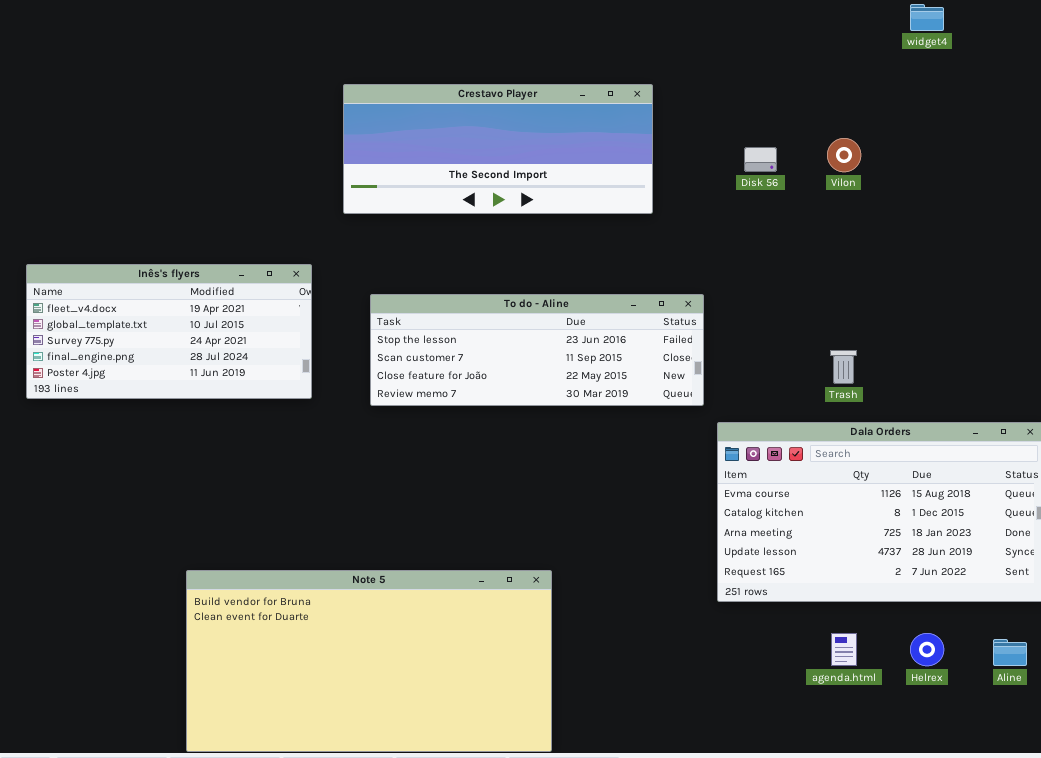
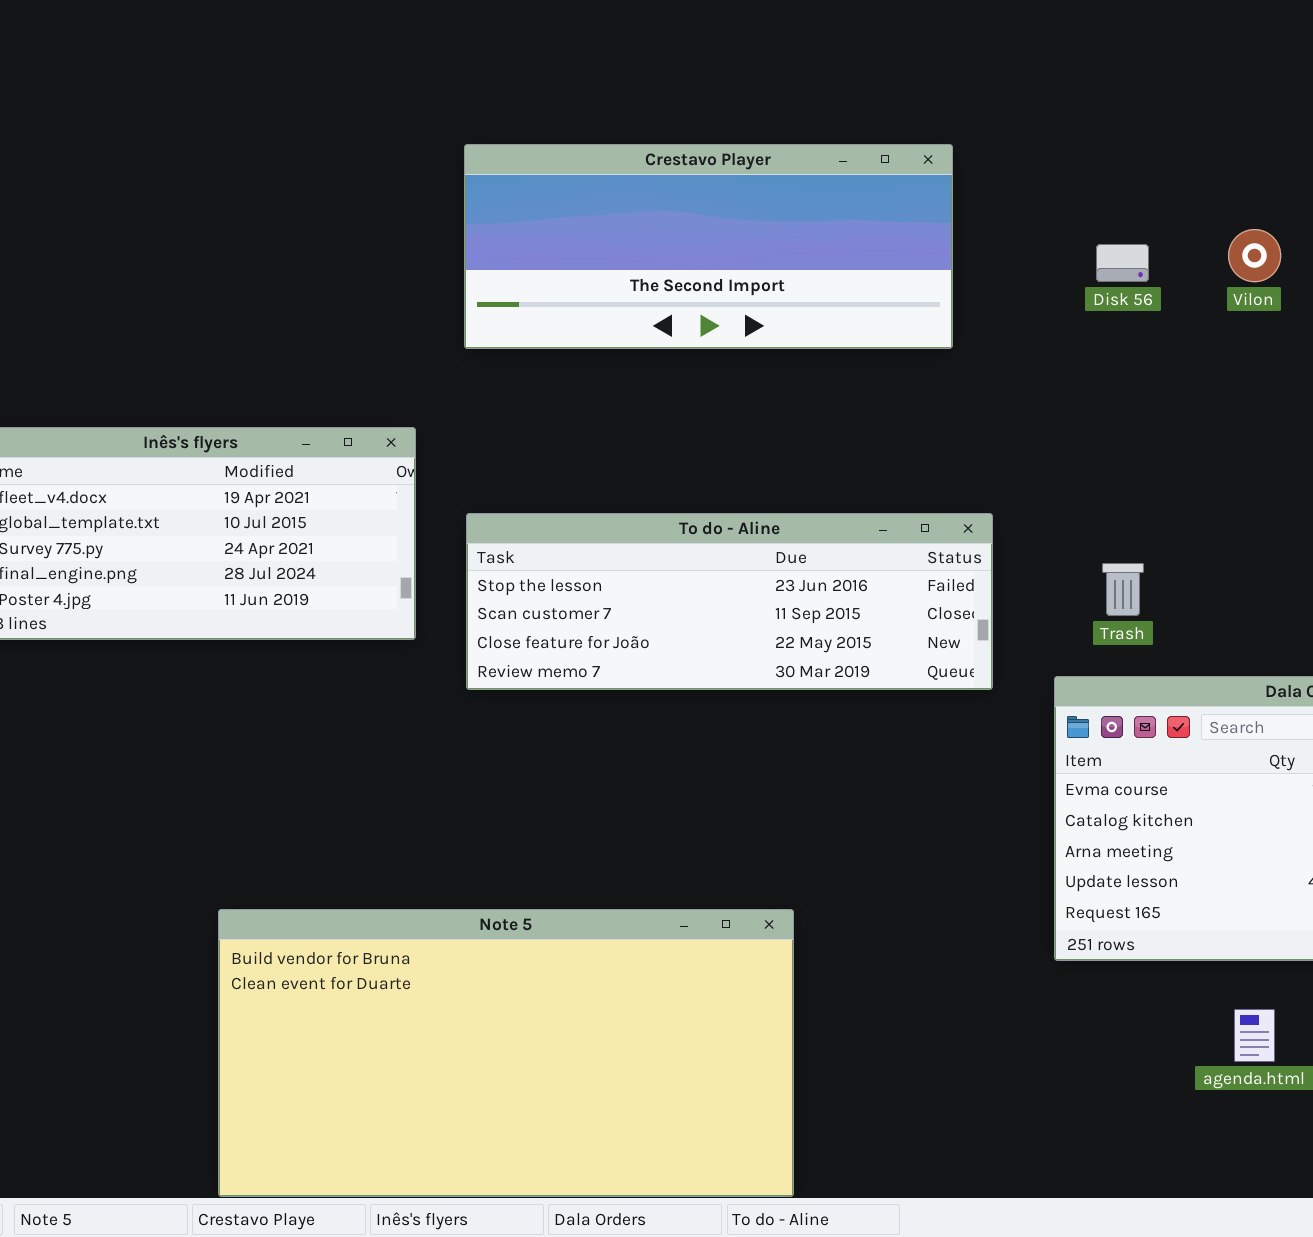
To do - Aline: [370,294,704,406] -> [466,513,993,690], moved
Trash: [830,350,857,384] -> [1102,563,1144,616], moved

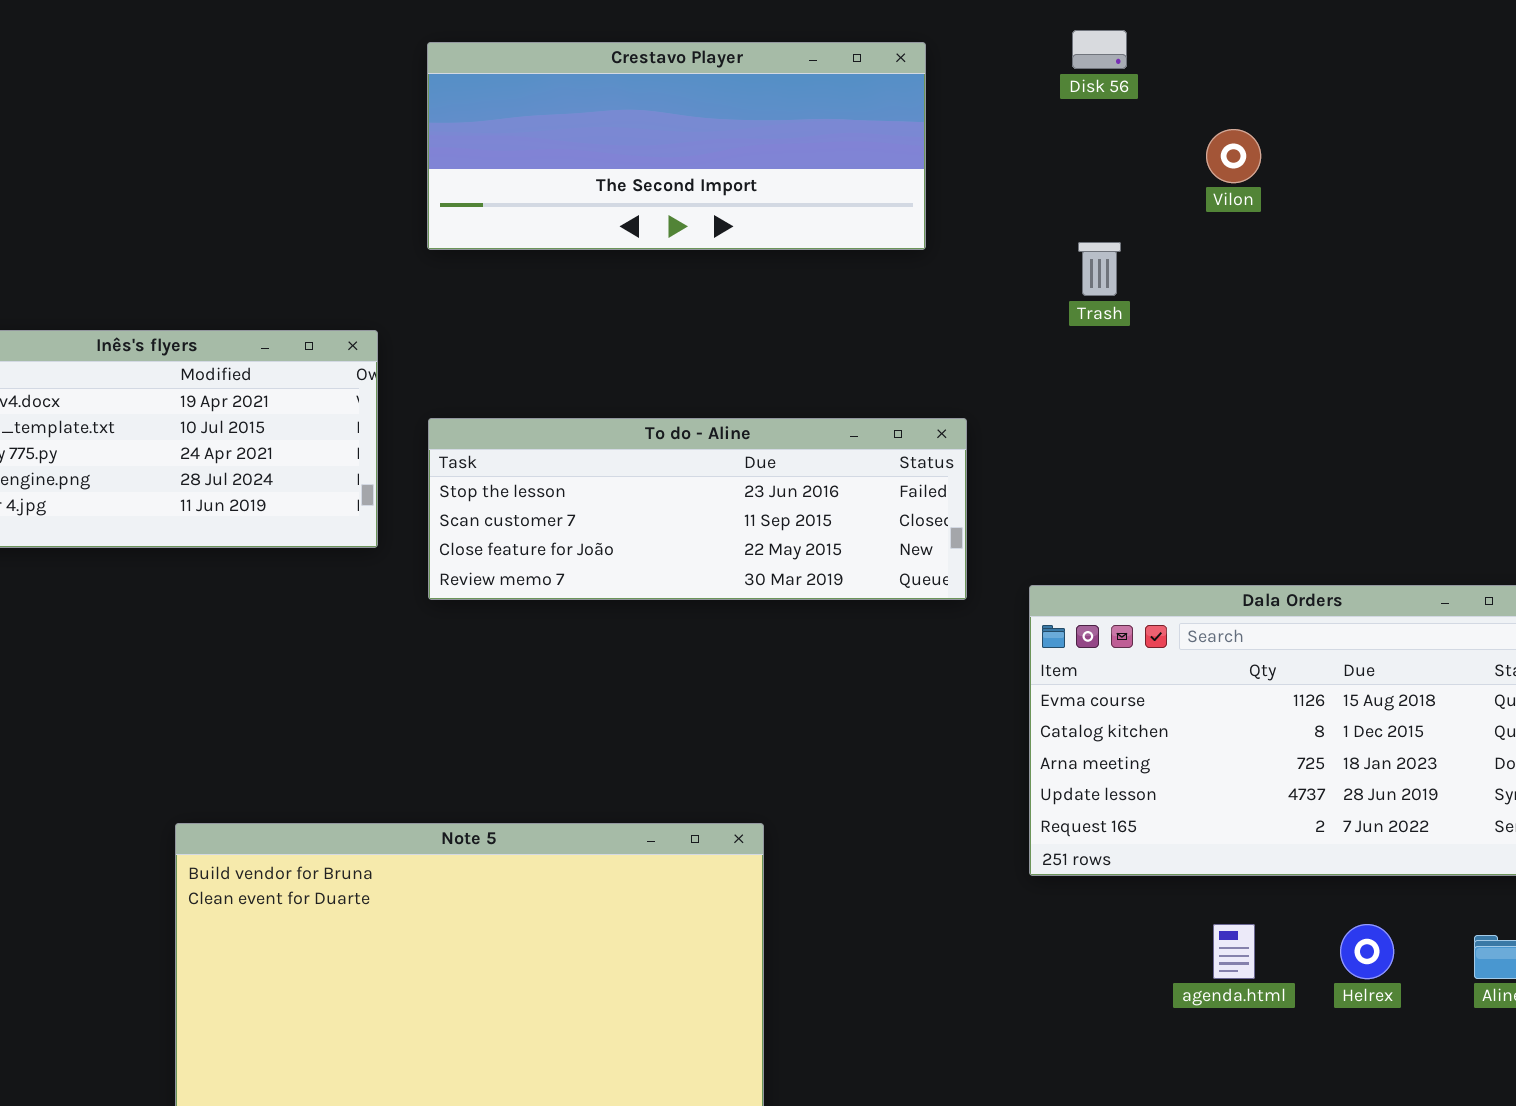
Disk 56: [1096,244,1149,282] -> [1072,30,1127,69], moved
Trash: [1102,563,1144,616] -> [1078,242,1121,296], moved

